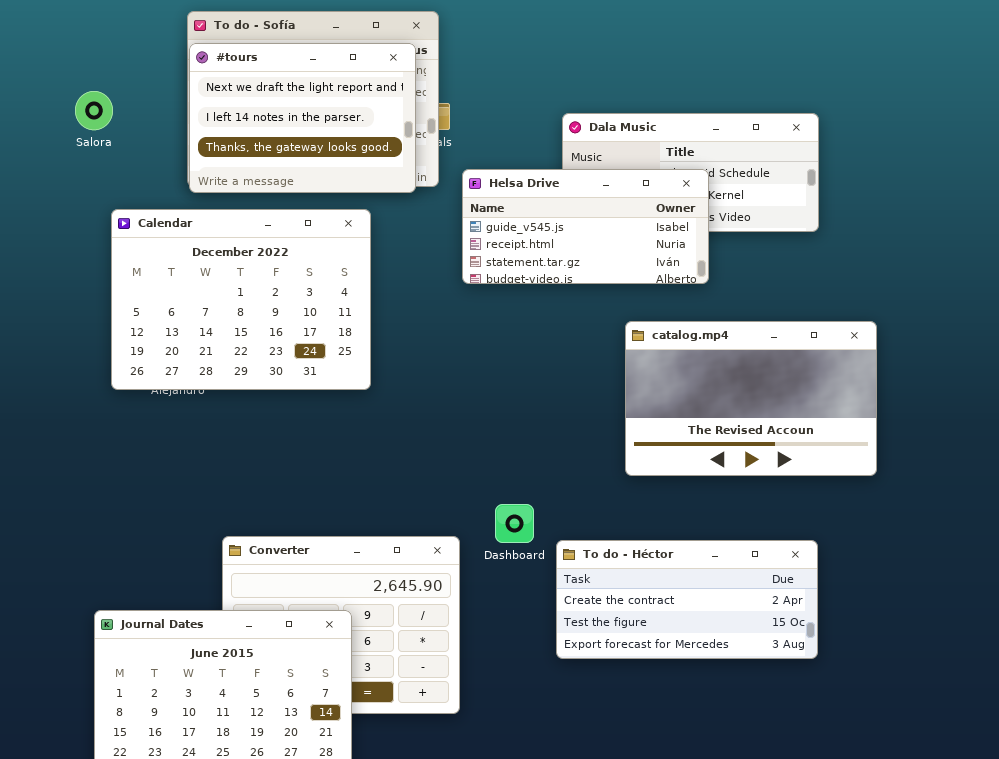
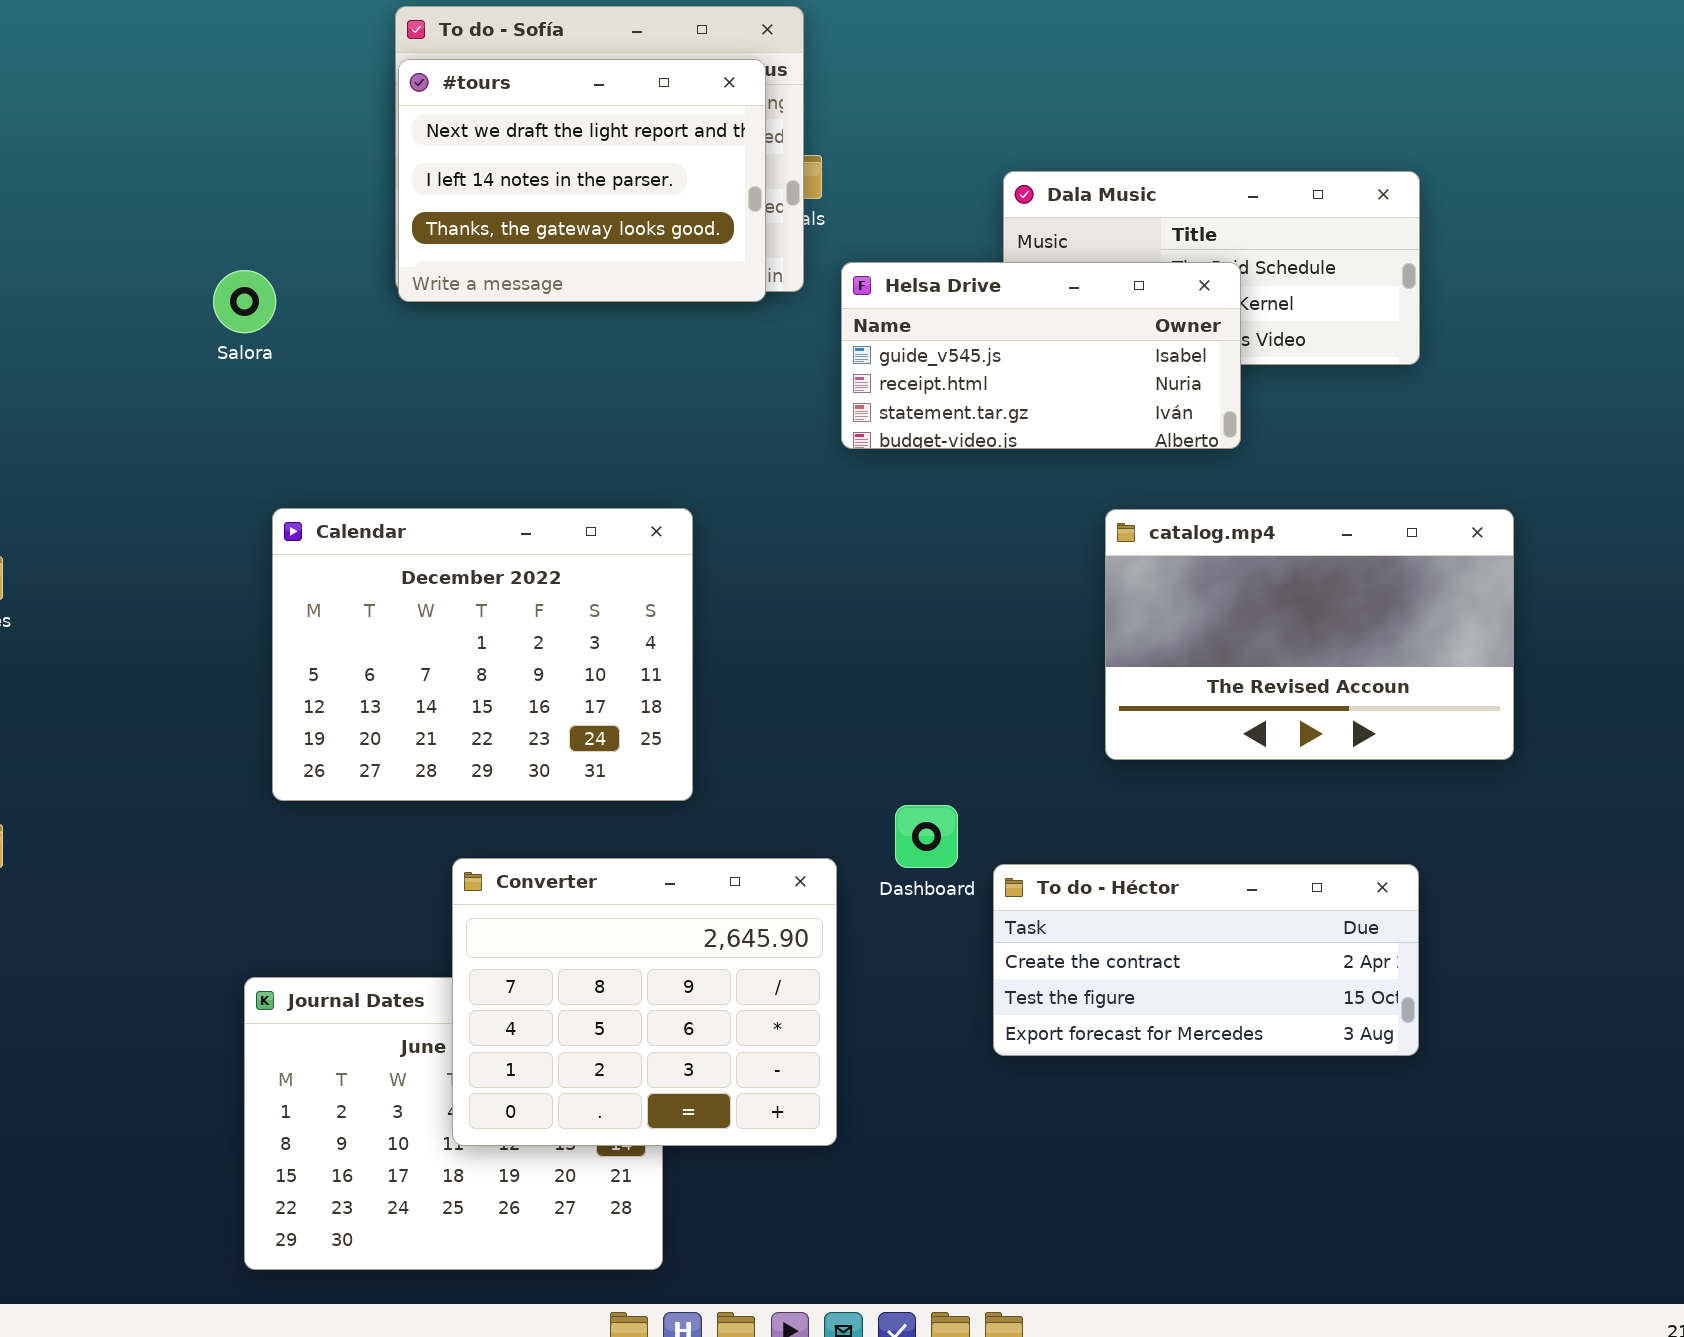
Salora: [75,91,113,130] -> [213,270,276,333], moved
Calendar: [111,209,371,390] -> [272,508,693,801], moved
Converter: [222,536,460,714] -> [452,858,837,1146], raised

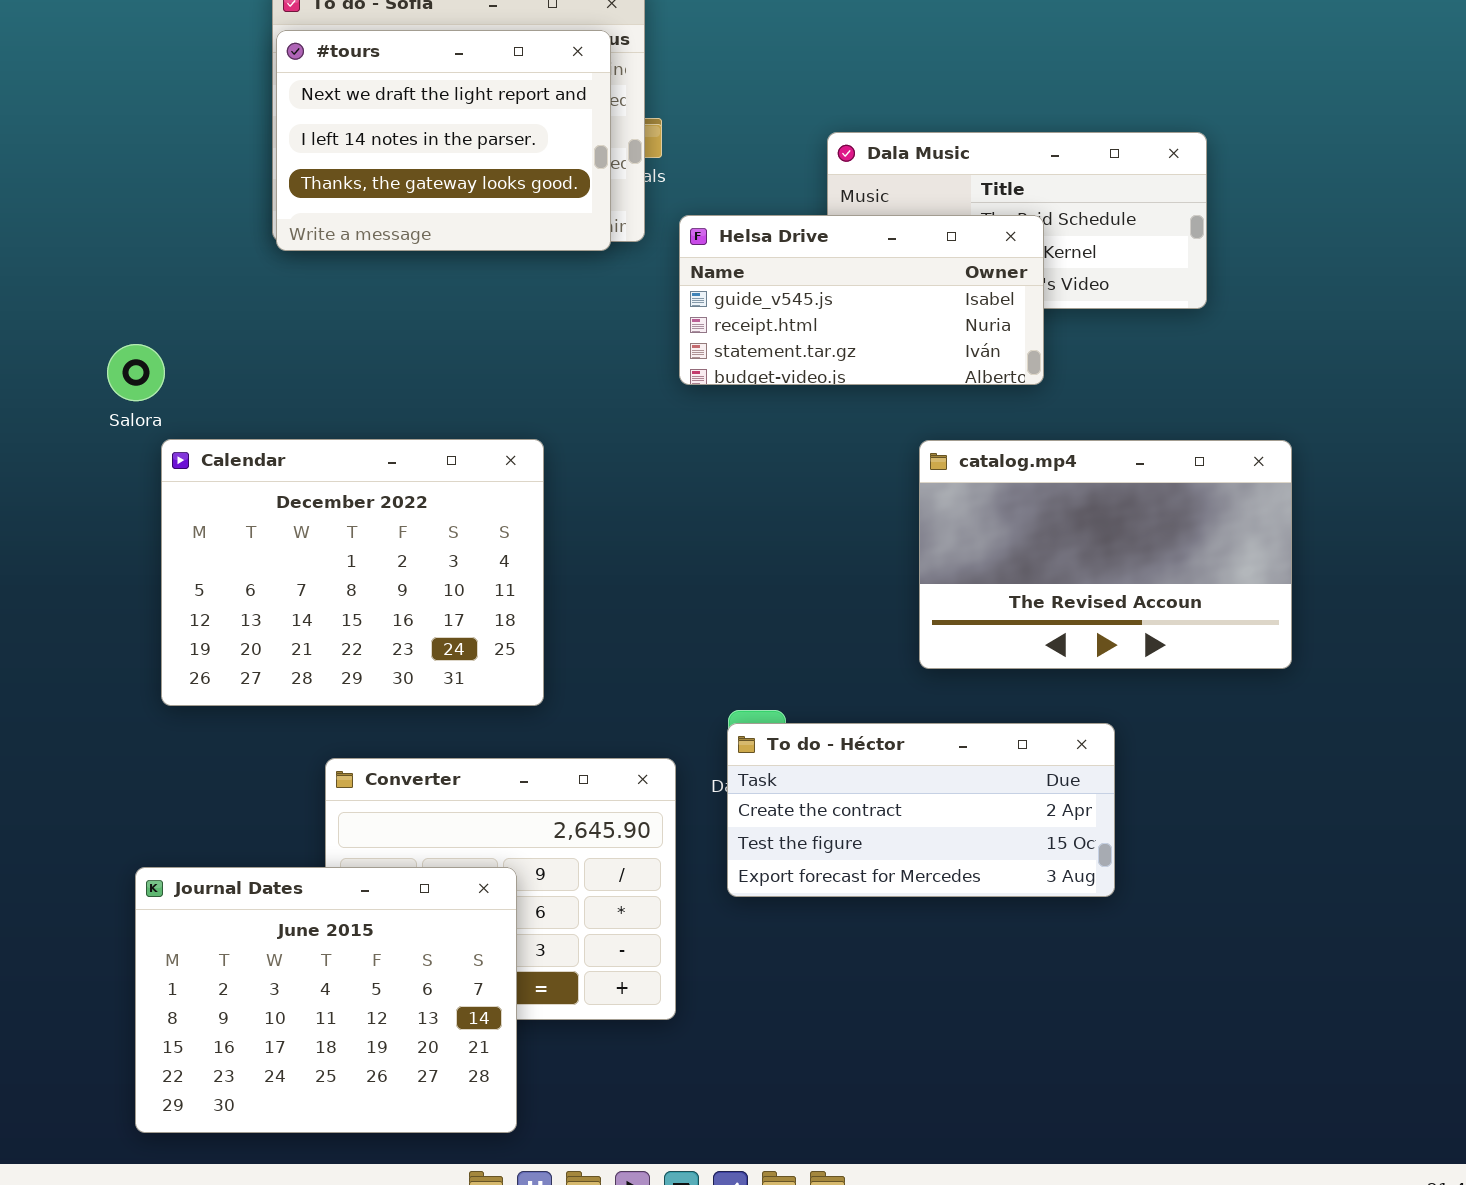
Salora: [213,270,276,333] -> [107,344,165,401], moved
To do - Héctor: [993,864,1419,1056] -> [727,723,1115,897], moved
Journal Dates: [244,977,663,1270] -> [135,867,517,1133], raised

